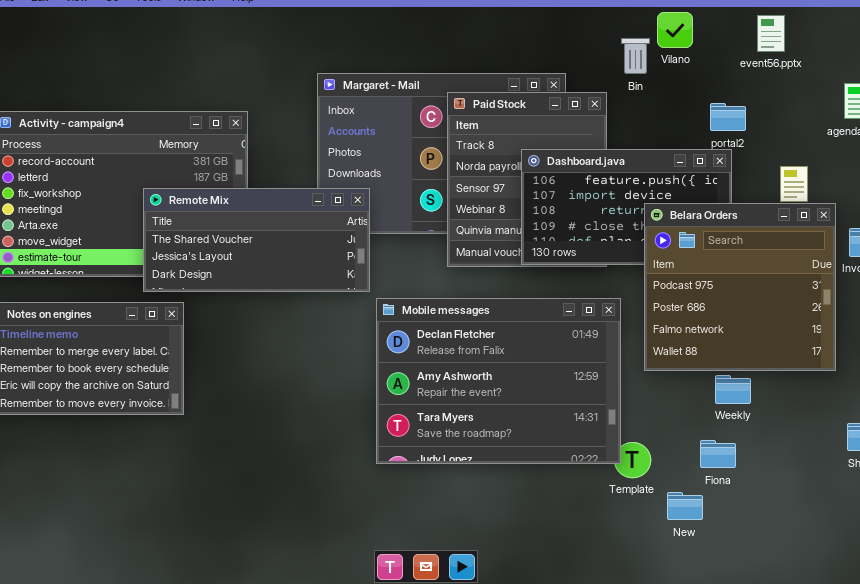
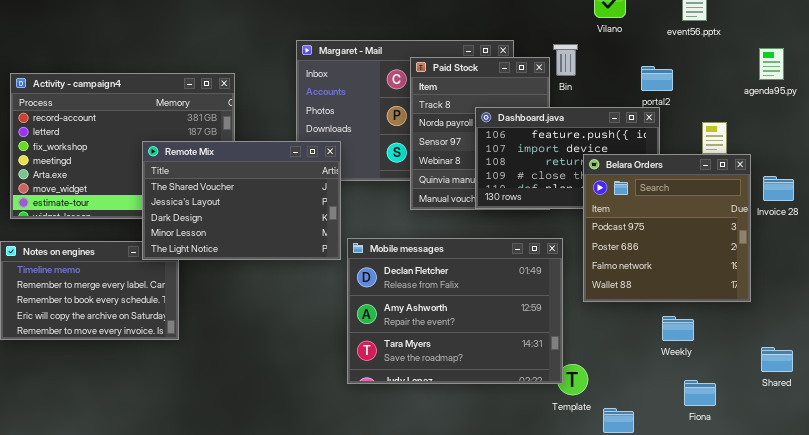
Bin: [621,38,650,74] -> [553,44,578,76], moved
Remote Mix: [143,188,370,292] -> [142,141,341,260], resized
Weekly: [715,375,751,404] -> [662,316,694,341], moved
Fiona: [700,440,736,468] -> [684,380,716,406], moved

